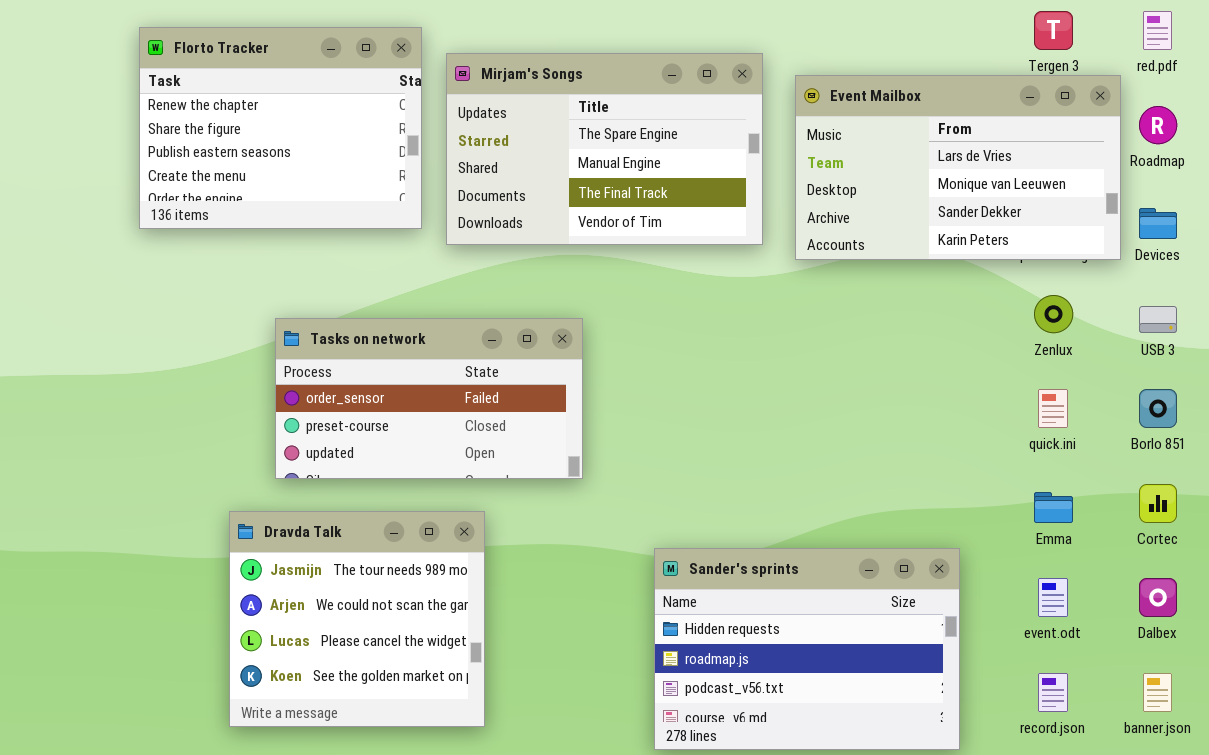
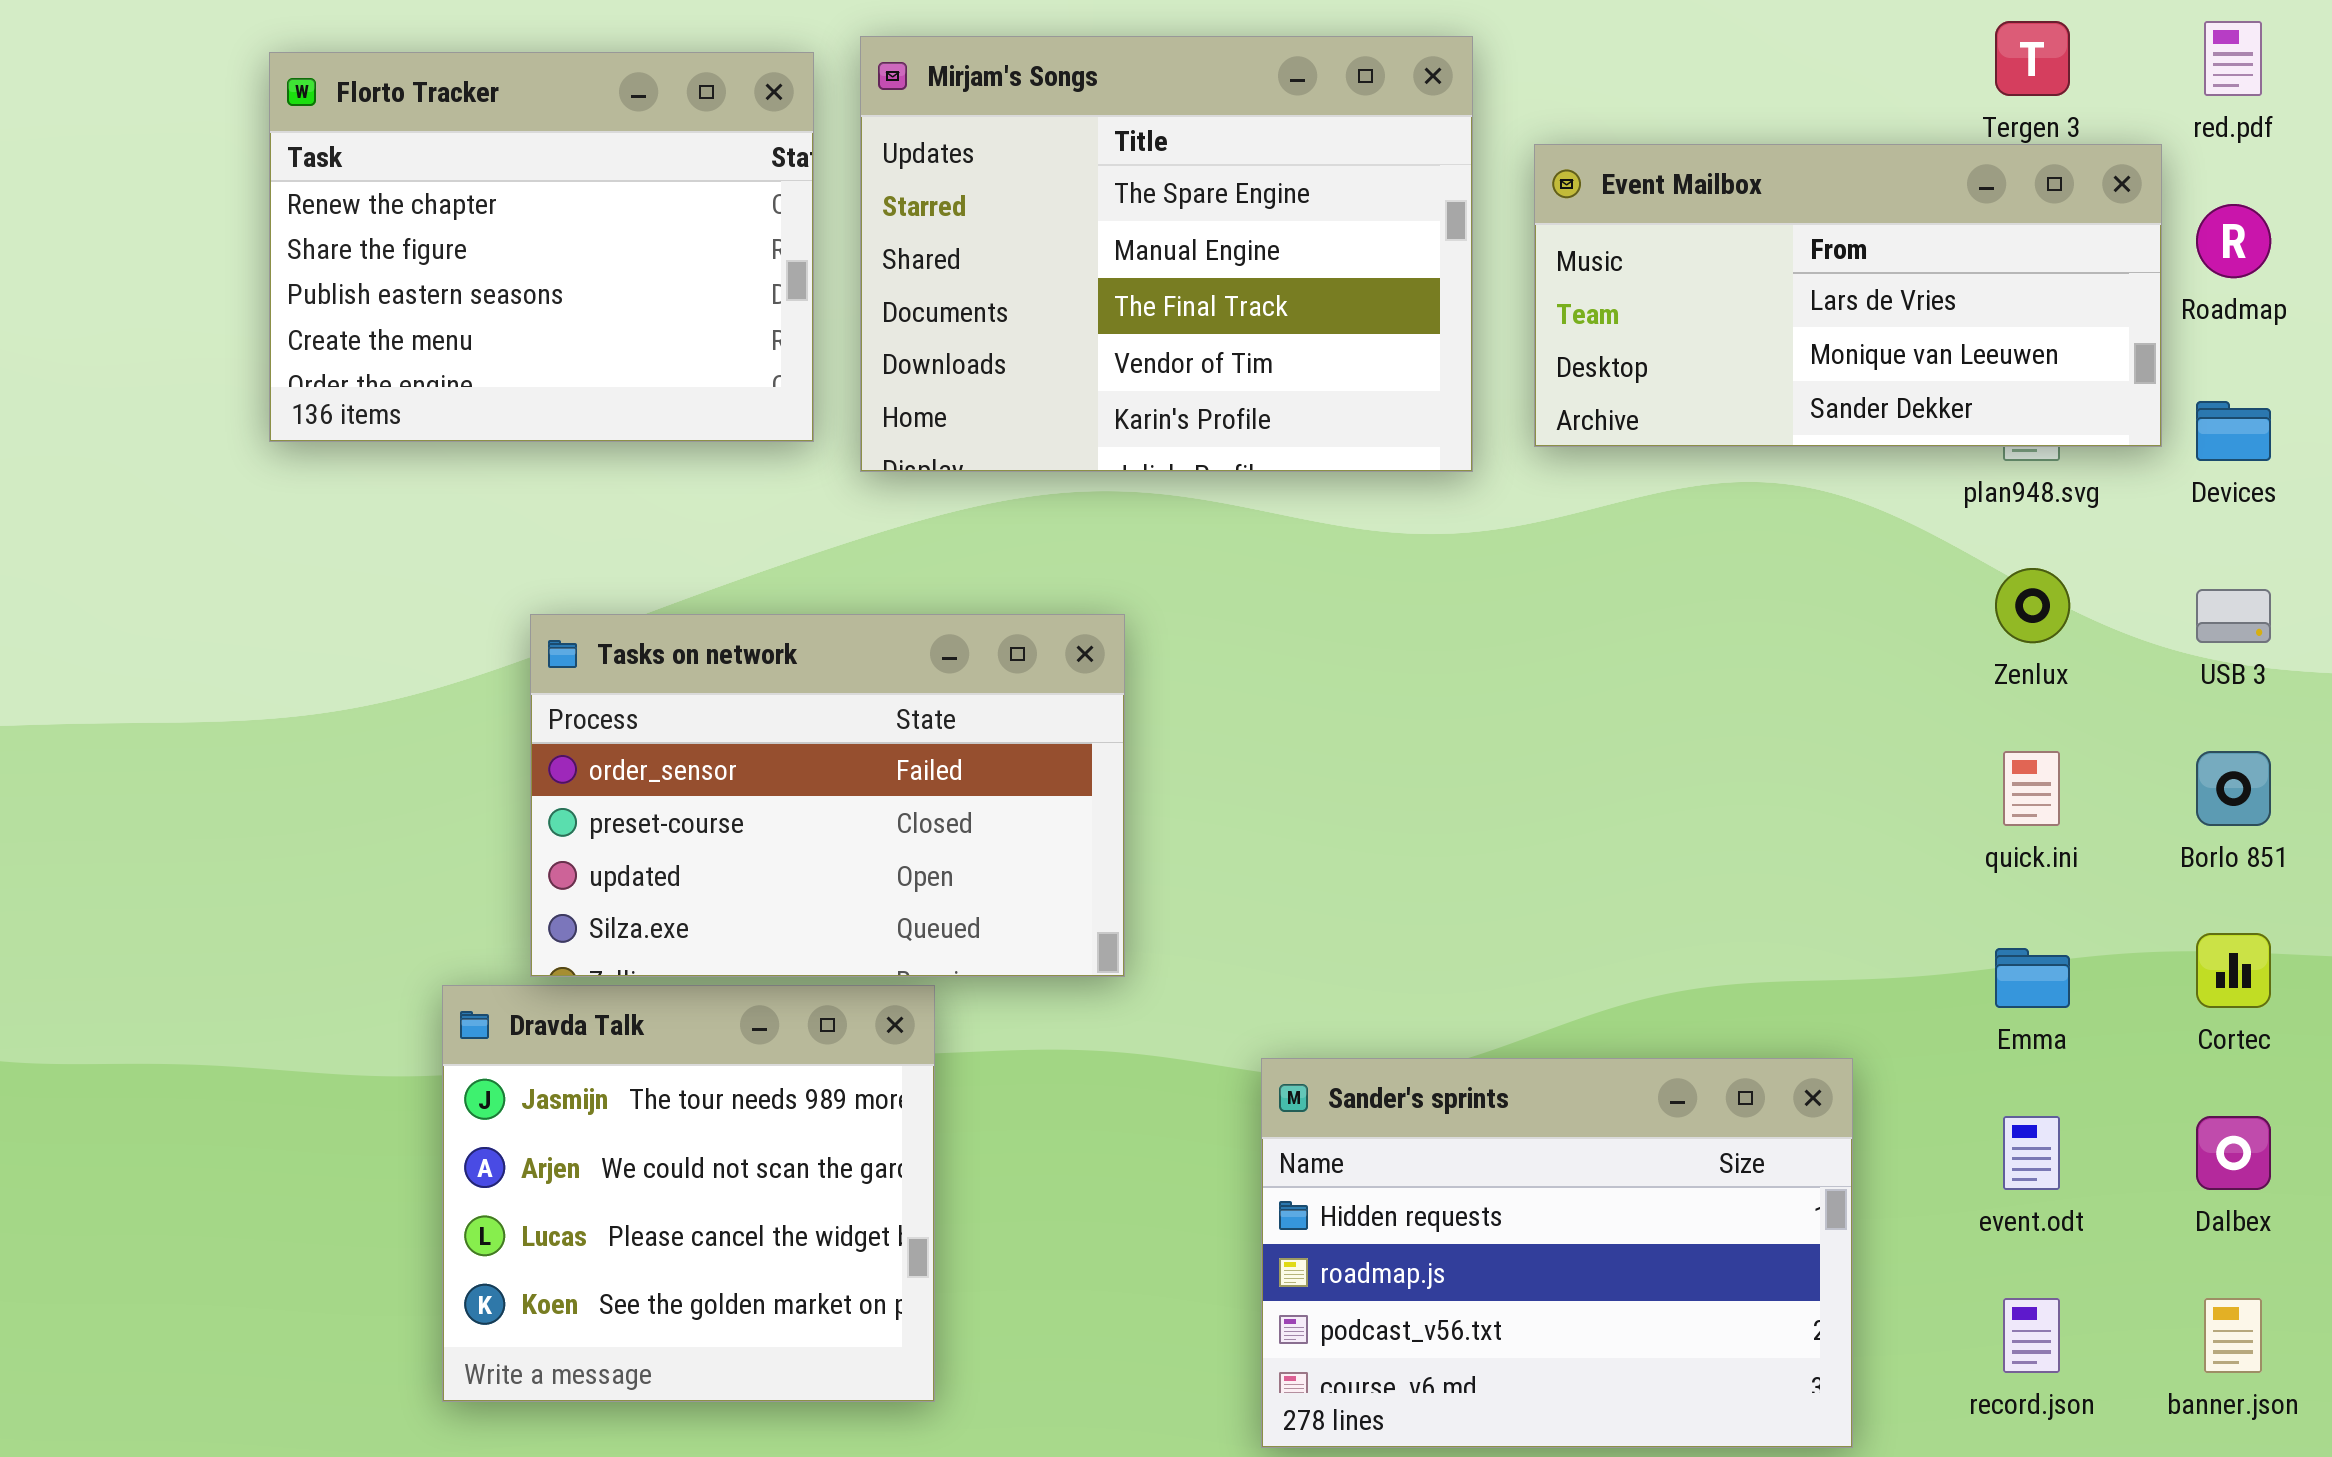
Mirjam's Songs: [446,53,763,245] -> [860,36,1473,472], resized
Event Mailbox: [795,75,1121,260] -> [1534,144,2162,447], resized
Tasks on network: [275,318,583,479] -> [530,614,1125,977], resized

